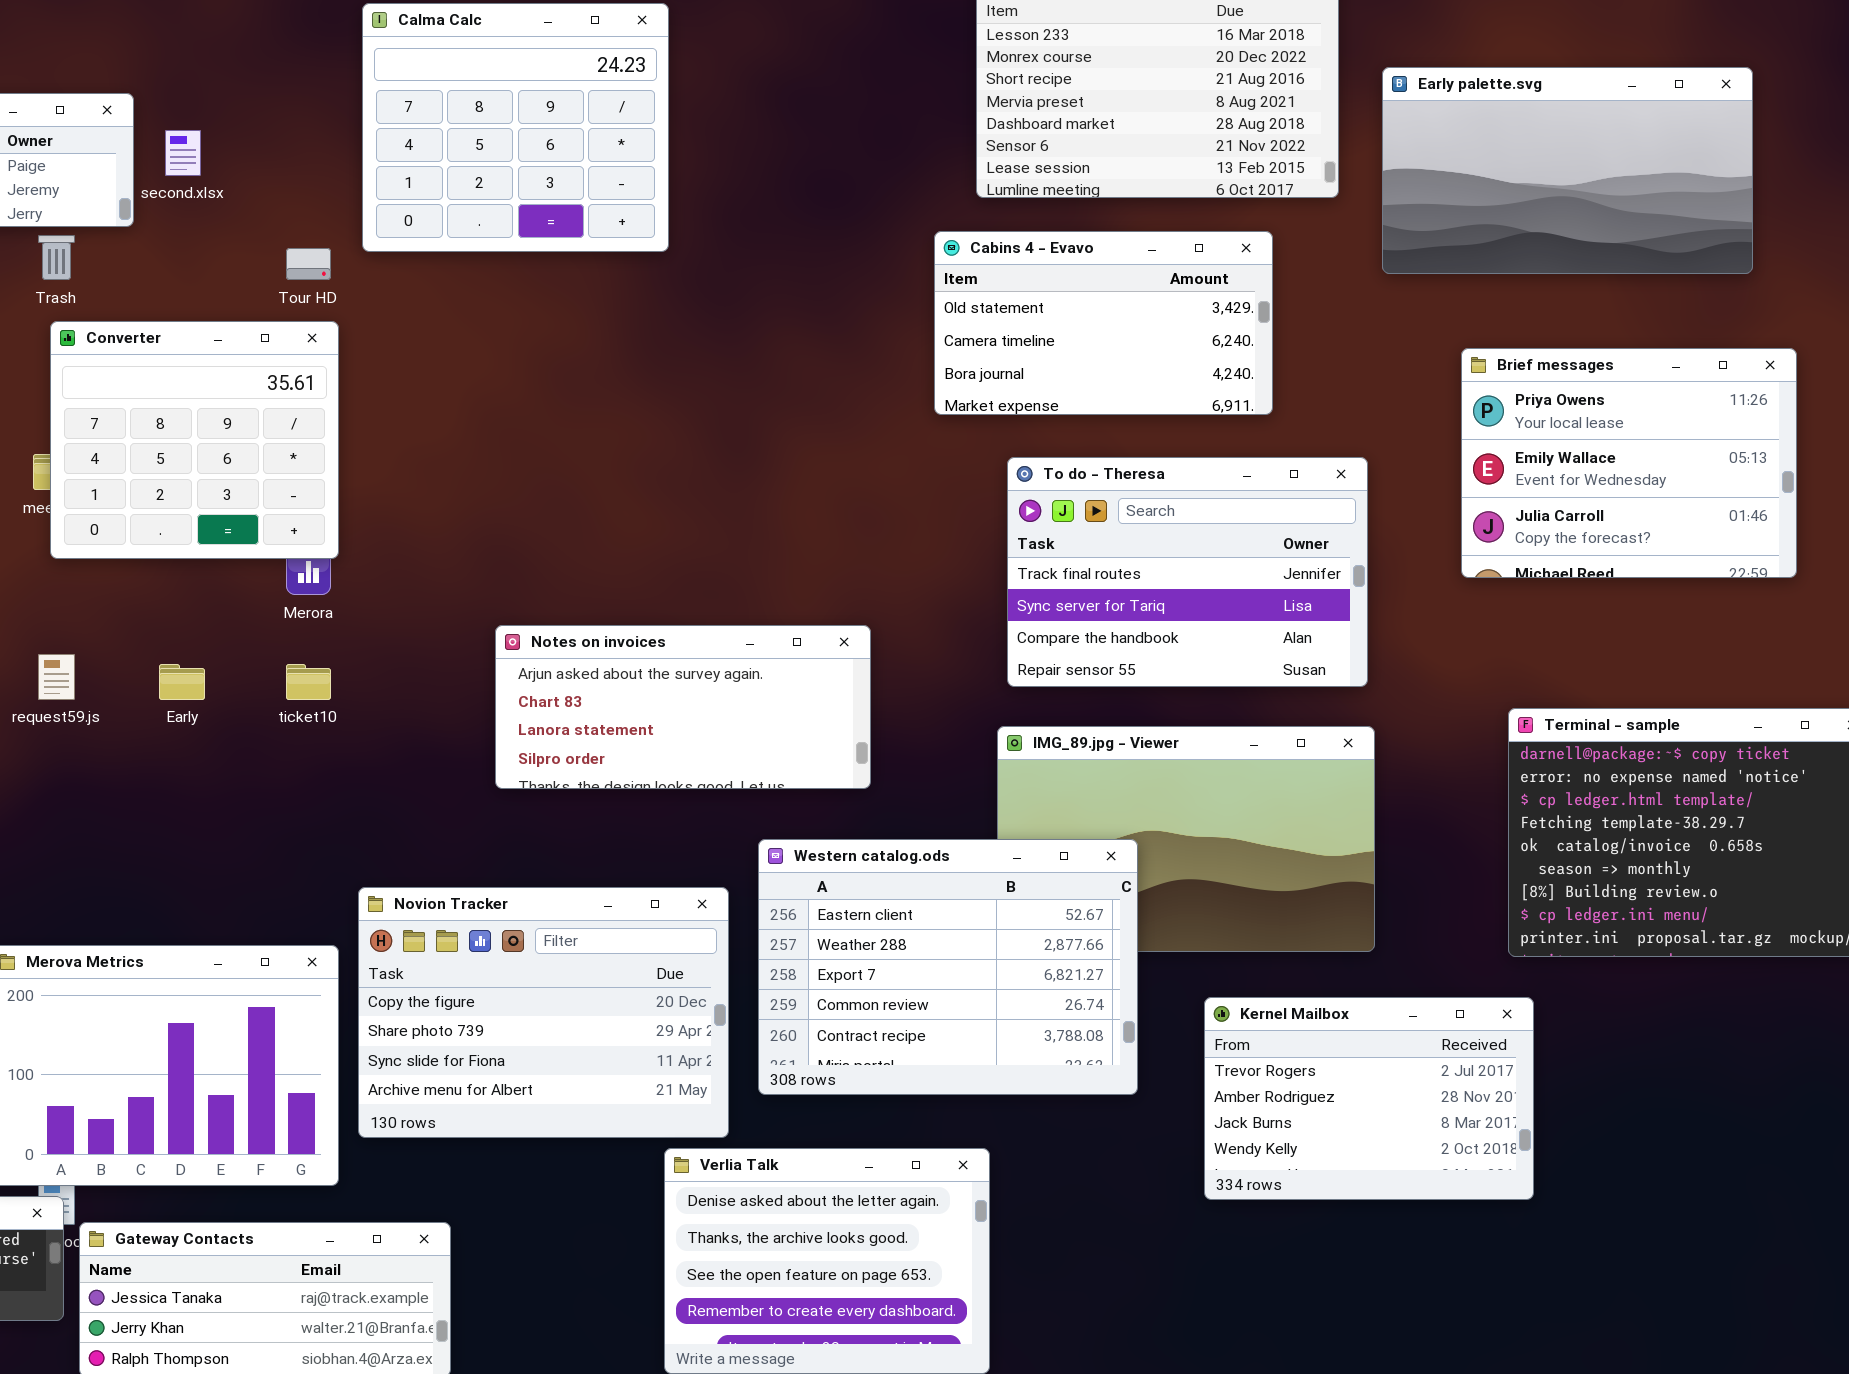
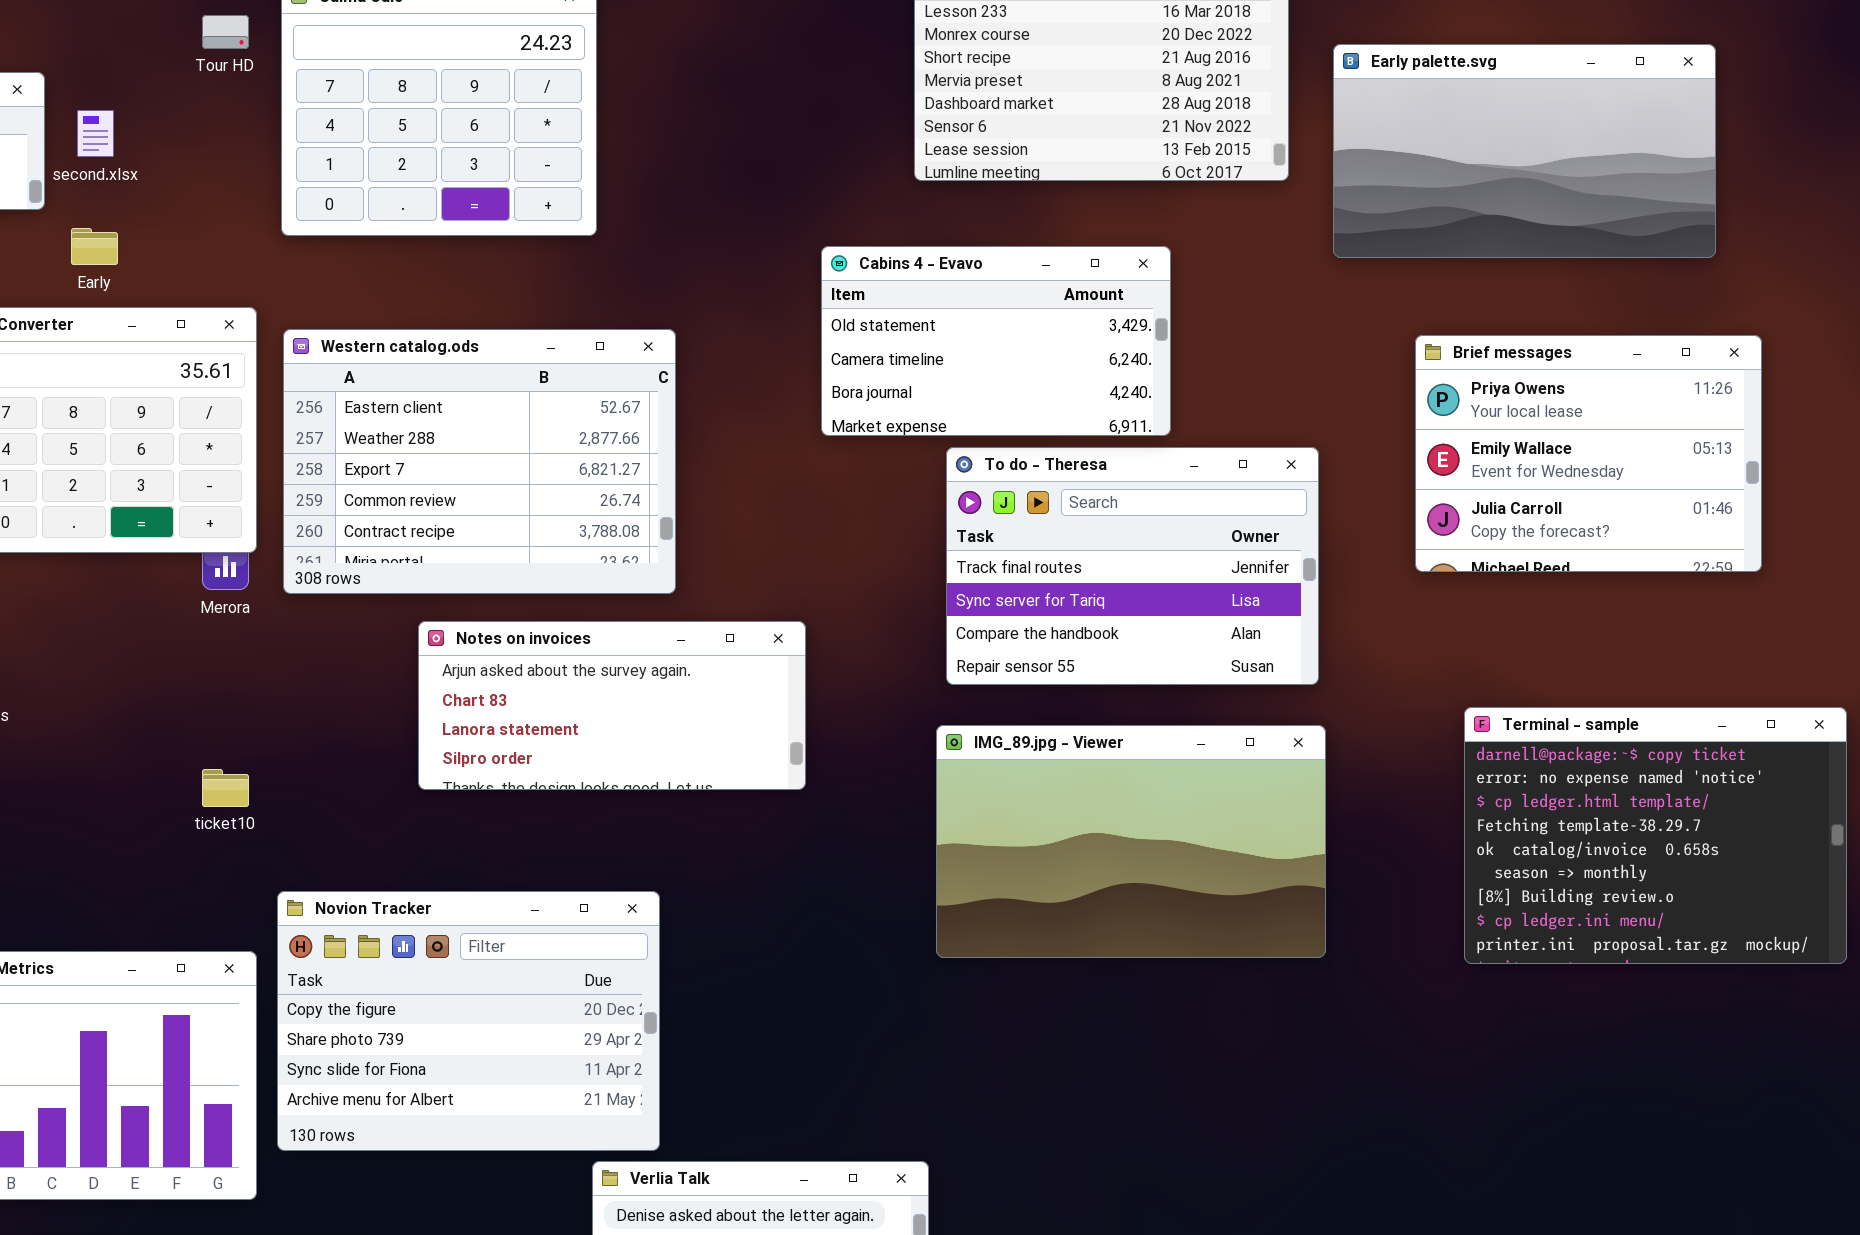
Cabins 4 - Evavo: [934,231,1273,415] -> [821,246,1171,436], moved
Tour HD: [286,248,331,280] -> [202,15,249,49], moved
Early: [159,664,205,700] -> [71,228,118,265], moved
ticket10: [286,664,331,700] -> [202,769,249,807], moved
Western catalog.ods: [758,839,1138,1095] -> [283,329,676,594], moved
Kernel Mailbox: [1204,997,1534,1200] -> none, closed

